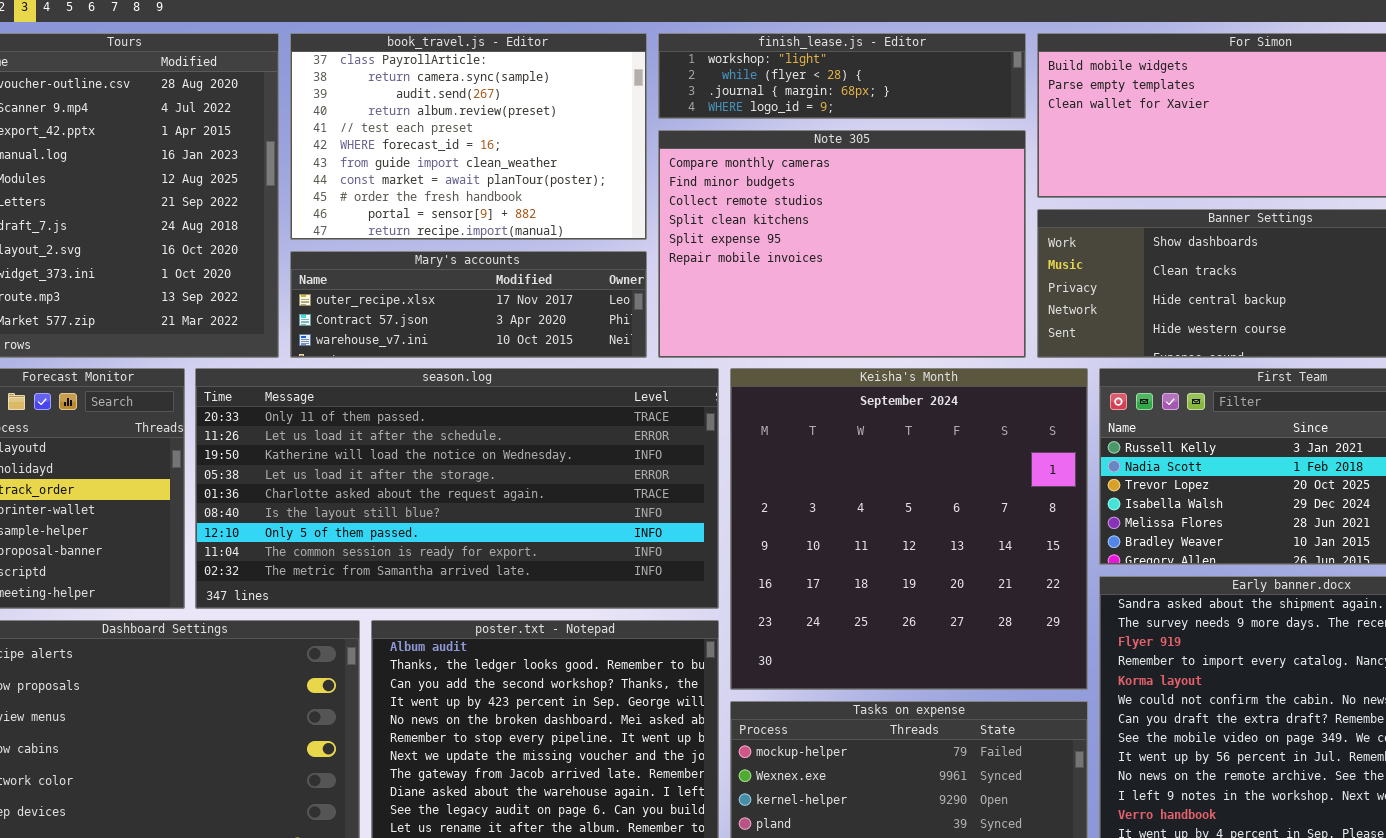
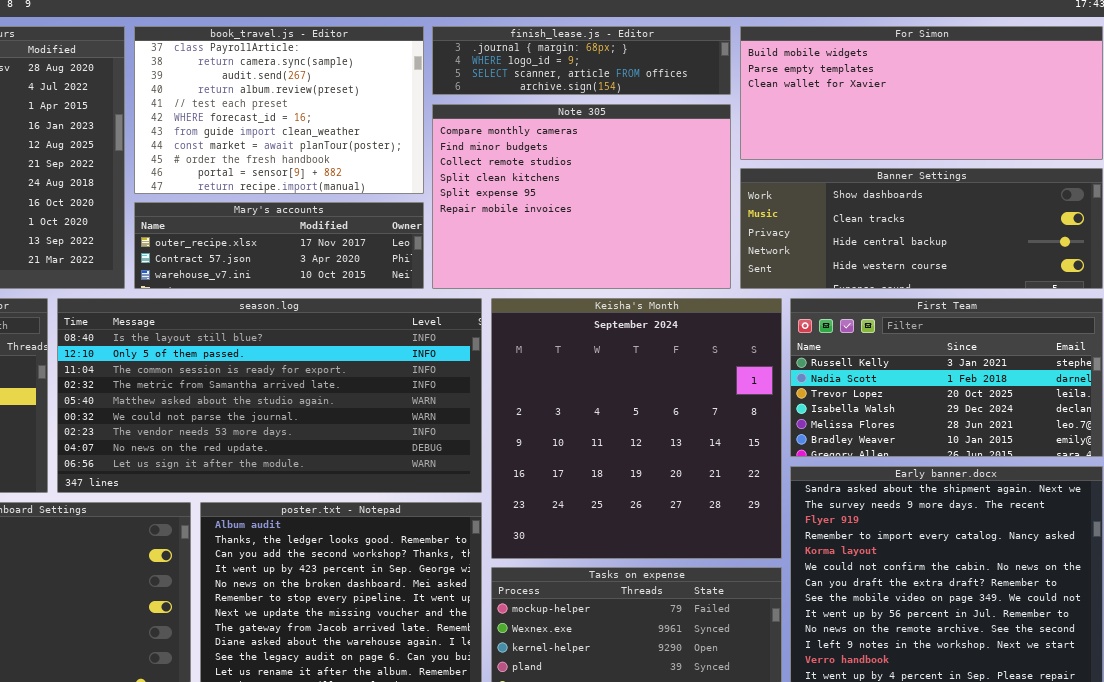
finish_lease.js - Editor: [658,33,1026,119] -> [432,26,731,95], scrolled down 2 rows
season.log: [195,368,719,609] -> [57,298,482,493], scrolled down 5 rows

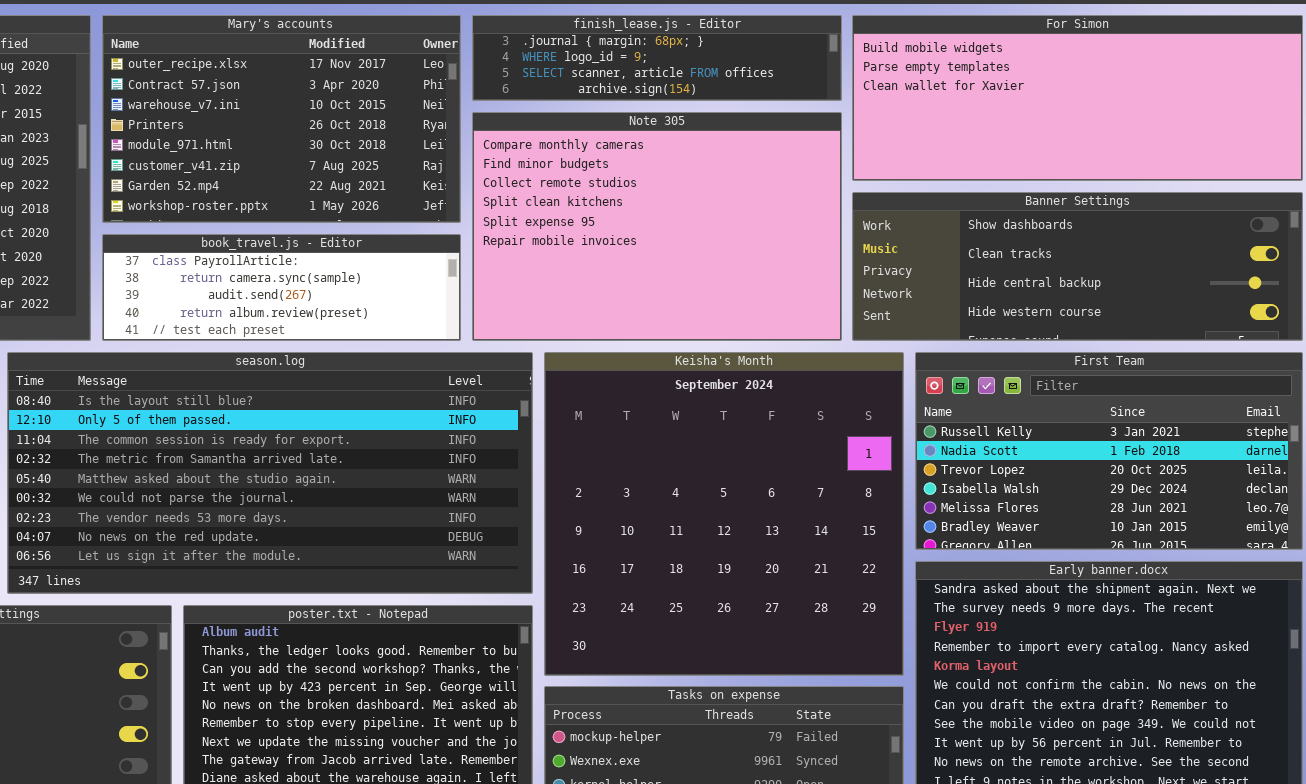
book_travel.js - Editor: [134,26,424,194] -> [102,234,461,341], moved, resized
Mary's accounts: [134,202,424,289] -> [102,15,461,223], moved, resized

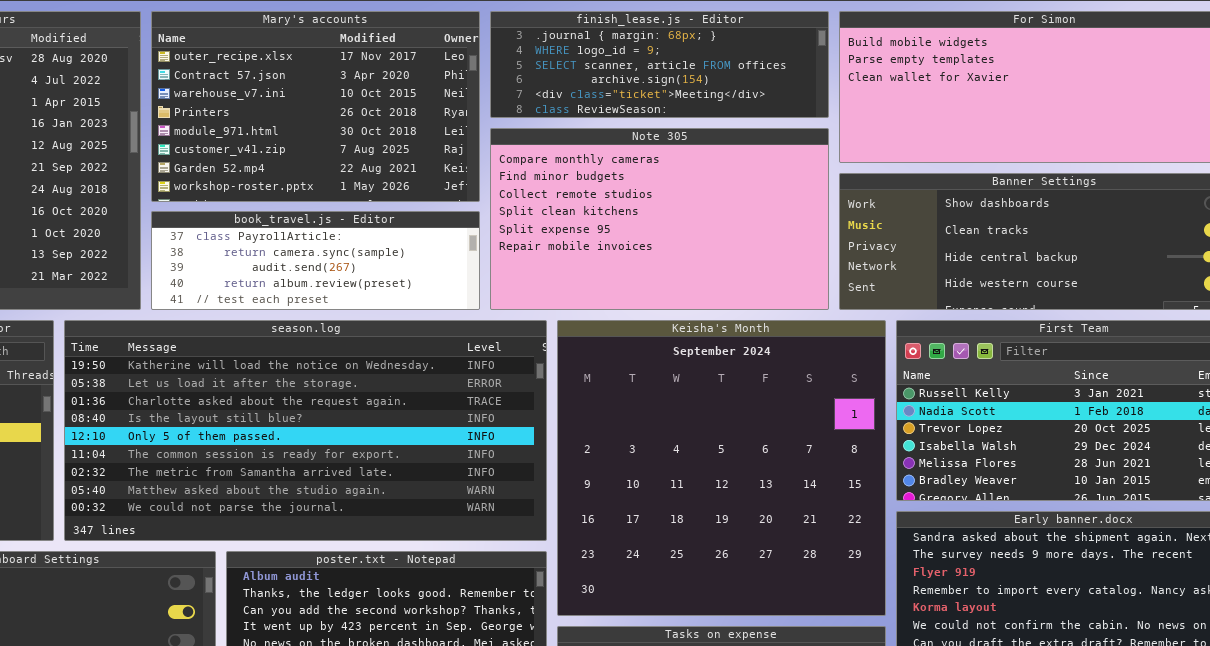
finish_lease.js - Editor: [472,15,842,101] -> [490,11,829,118], resized
Note 305: [472,112,842,341] -> [490,128,829,310], resized
season.log: [7,352,533,594] -> [64,320,547,541], scrolled up 3 rows

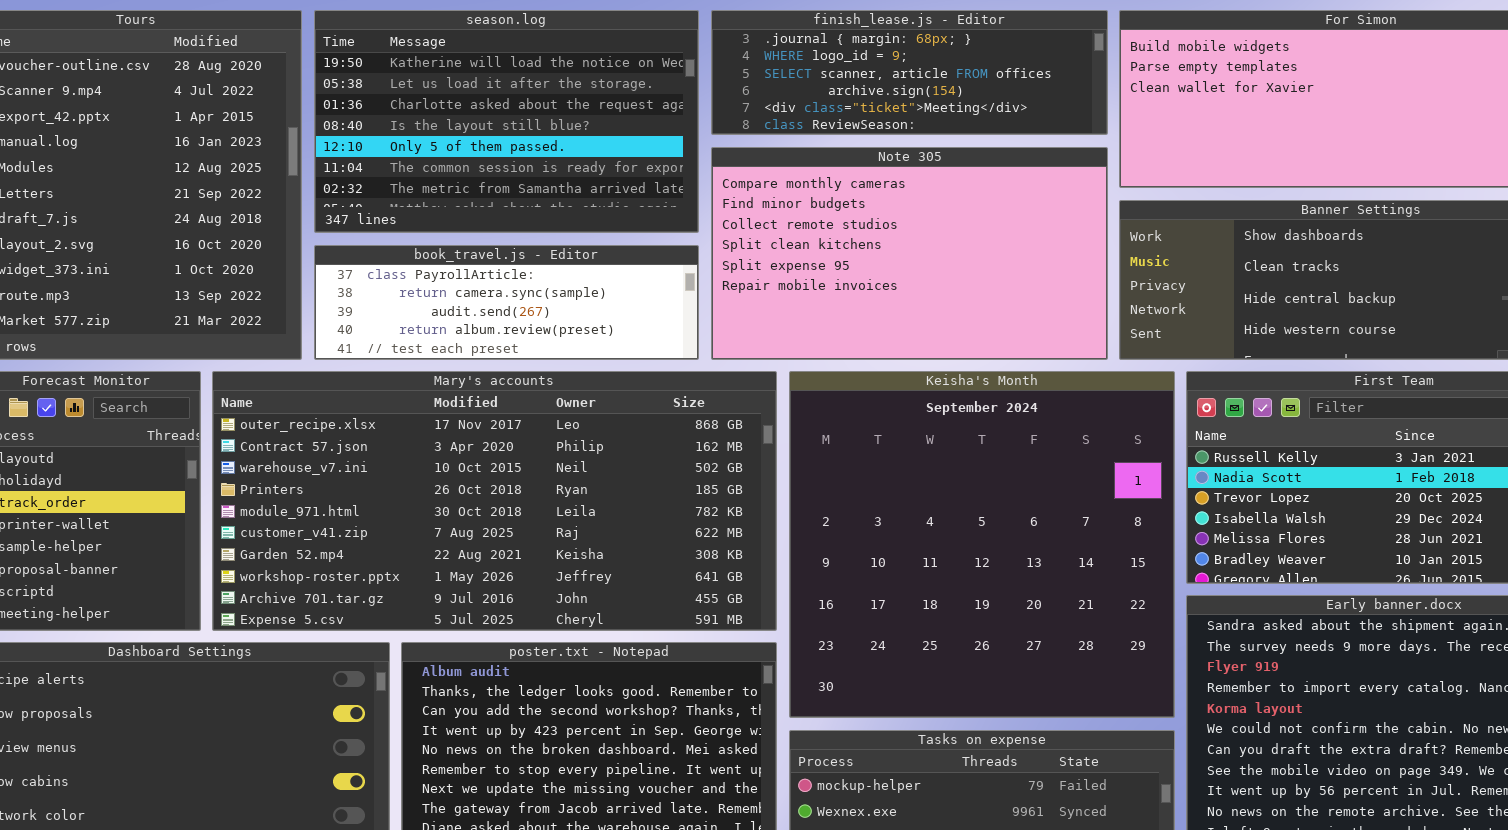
Mary's accounts: [151,11,480,202] -> [212,371,777,631], moved, resized
season.log: [64,320,547,541] -> [314,10,699,233], moved, resized

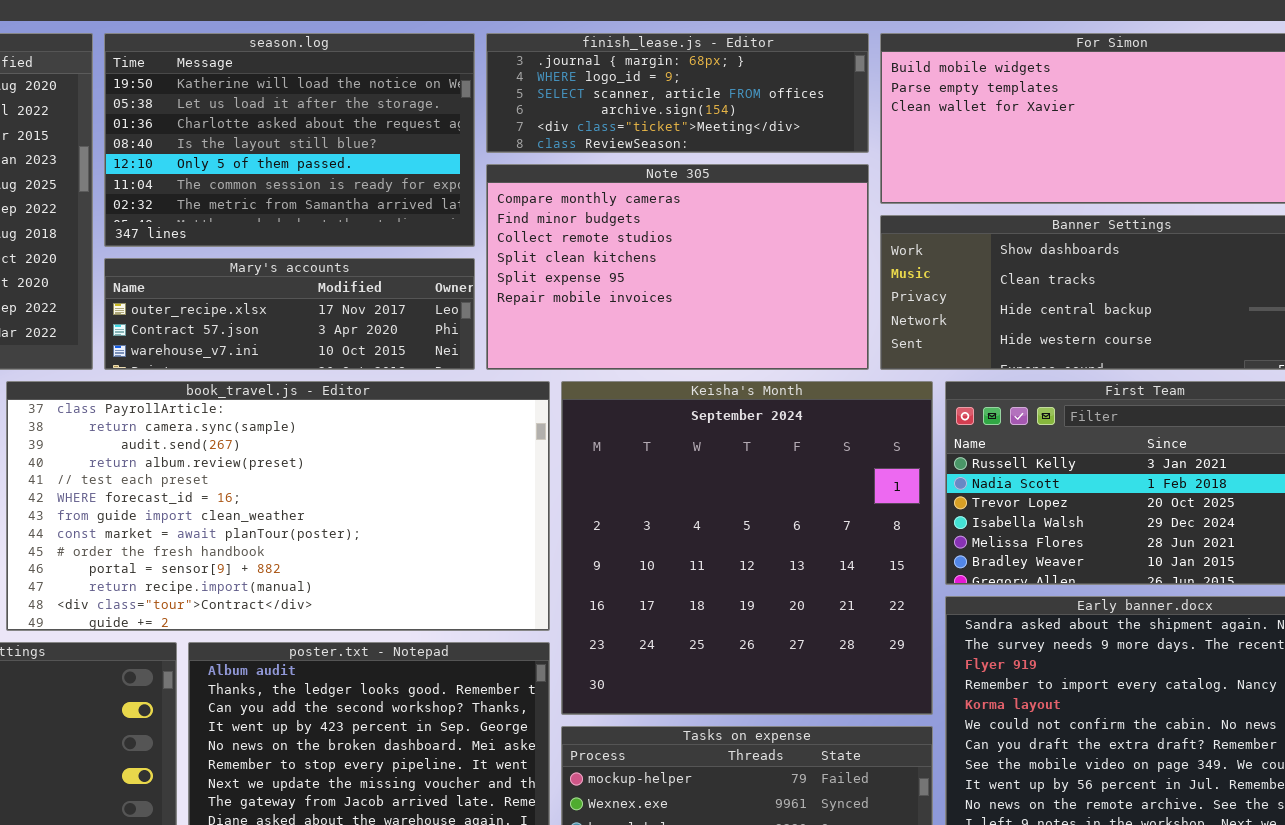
book_travel.js - Editor: [314,245,699,360] -> [6,381,550,631], moved, resized
Mary's accounts: [212,371,777,631] -> [104,258,475,370], moved, resized

